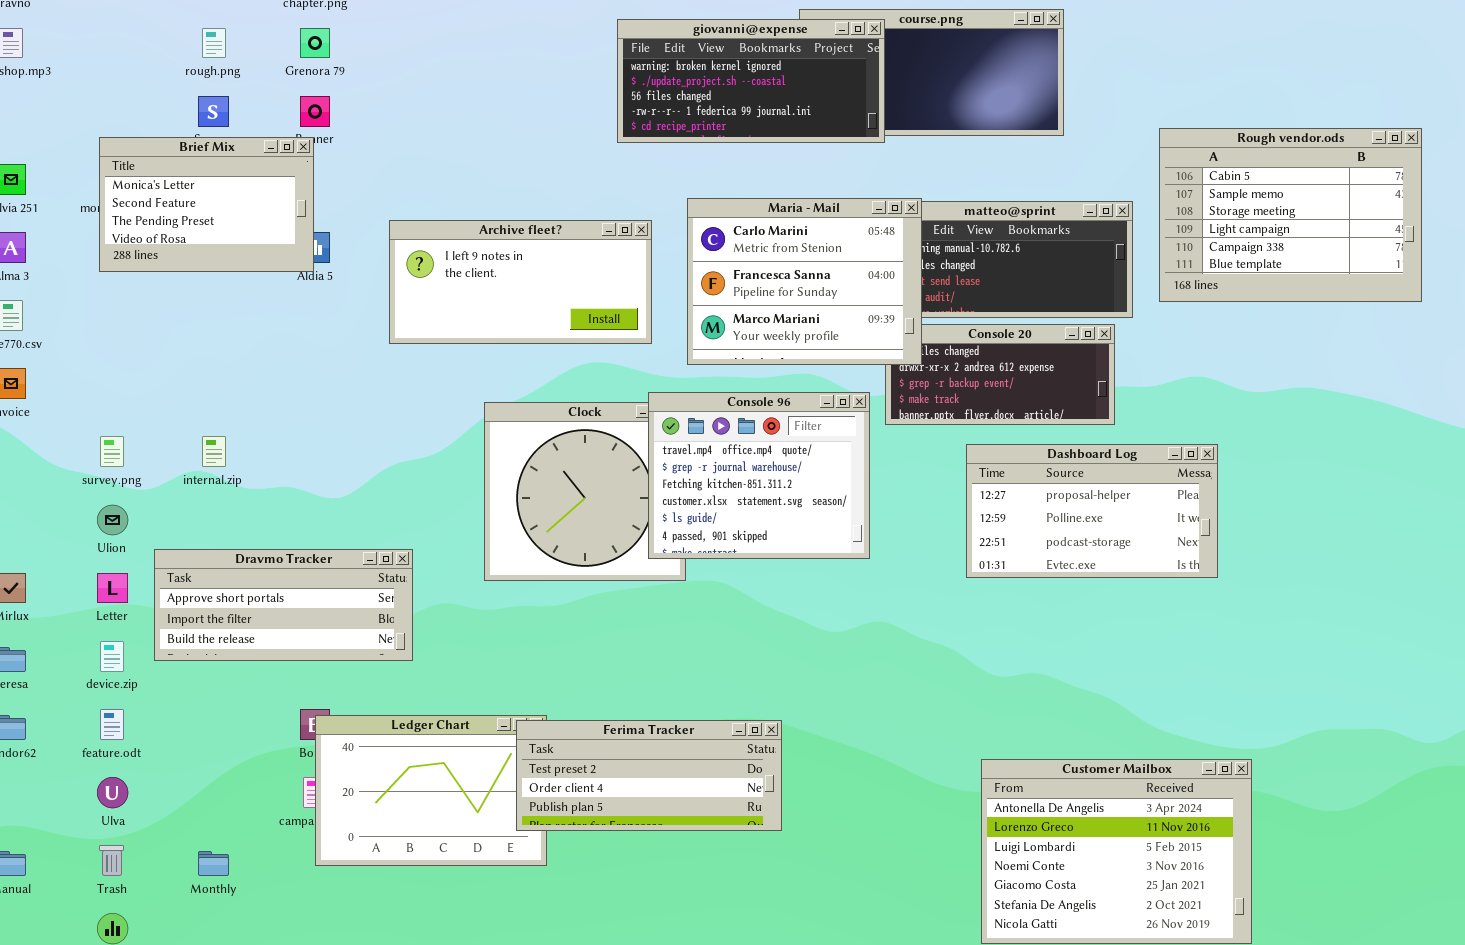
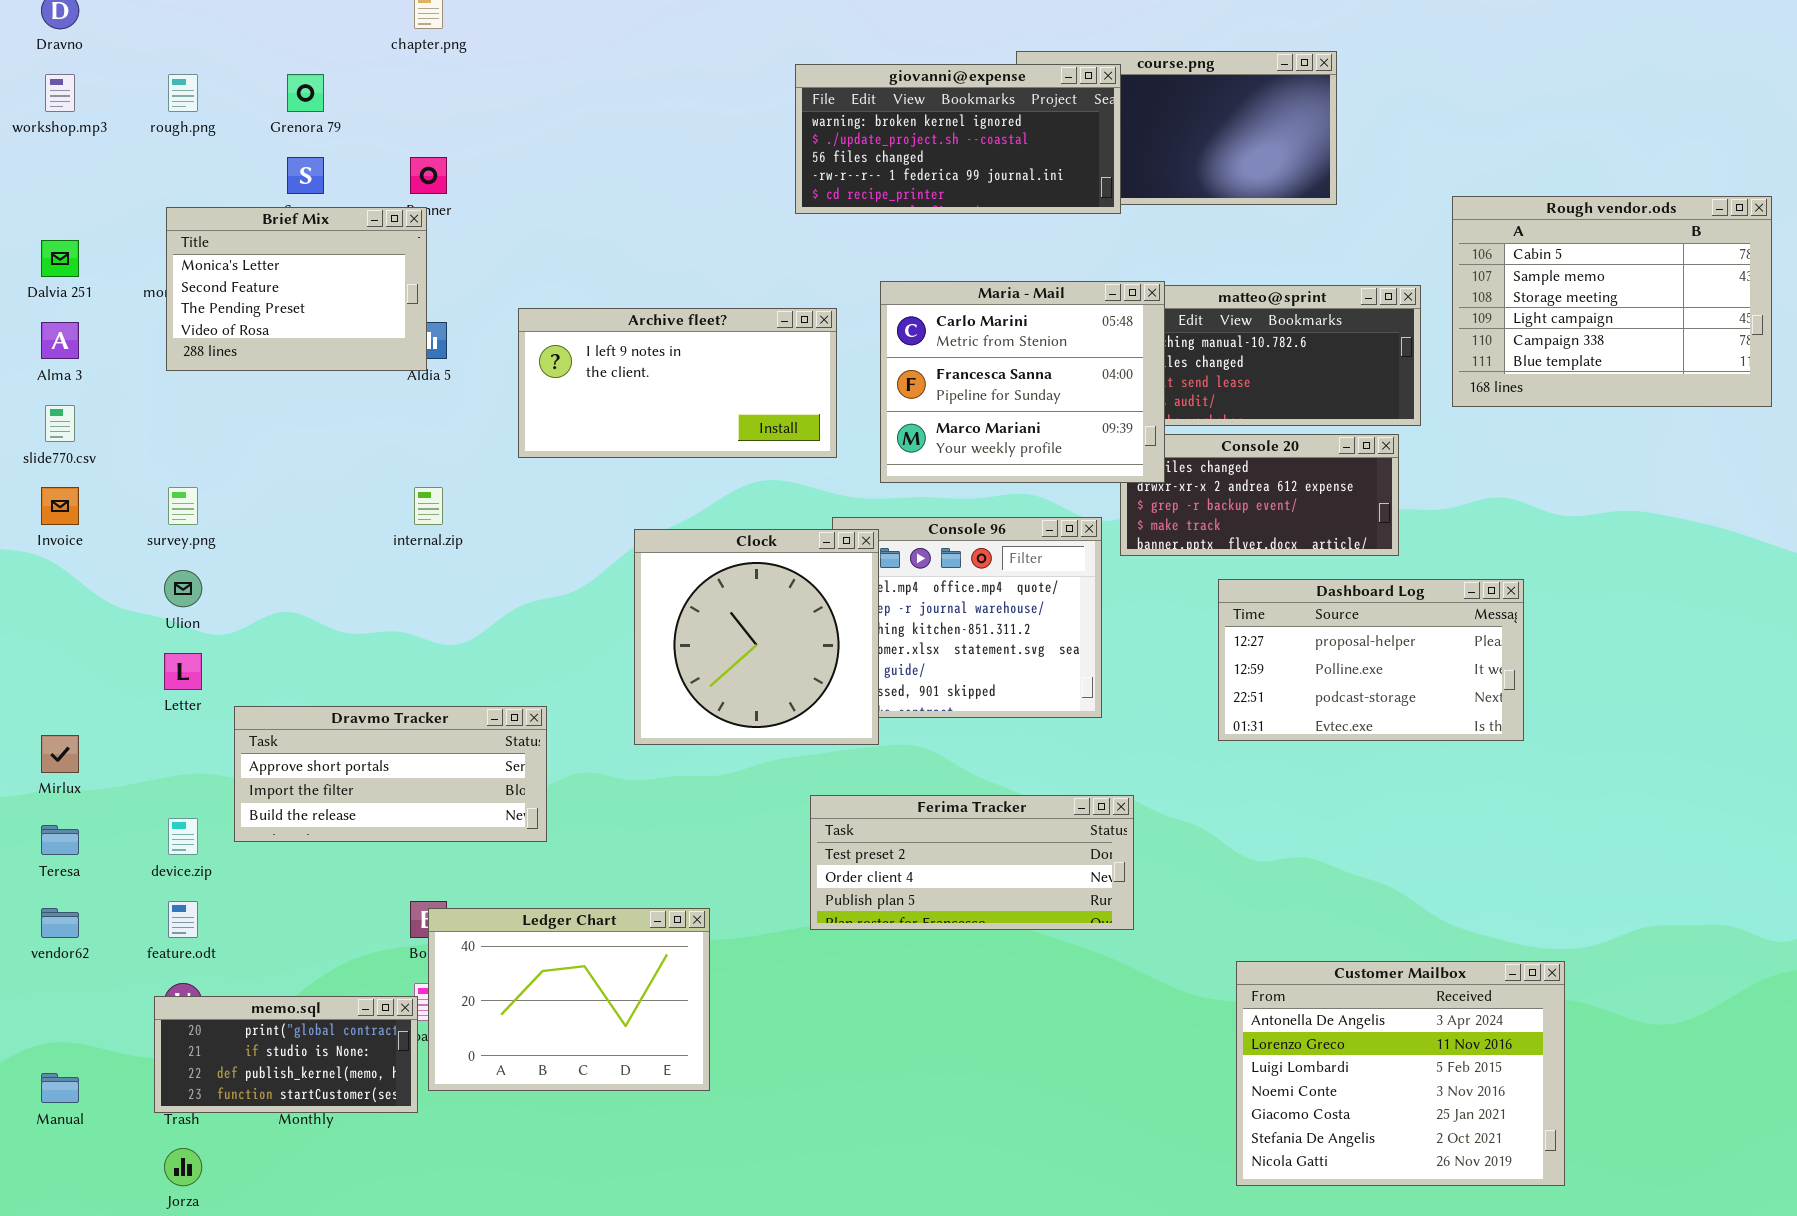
rough.png: [202,28,226,58] -> [168,74,198,112], moved
Grenora 79: [300,28,330,58] -> [287,74,324,112], moved
Clock: [484,402,686,581] -> [634,529,879,745], raised
survey.png: [100,436,124,467] -> [168,487,198,525], moved
internal.zip: [202,436,226,467] -> [414,487,443,525], moved
Ulion: [97,505,128,535] -> [164,570,202,607], moved
Letter: [97,573,128,603] -> [164,653,202,690], moved
Ferima Tracker: [516,720,782,831] -> [810,795,1134,930], moved
memo.sql: none -> [154,996,418,1113], opened

